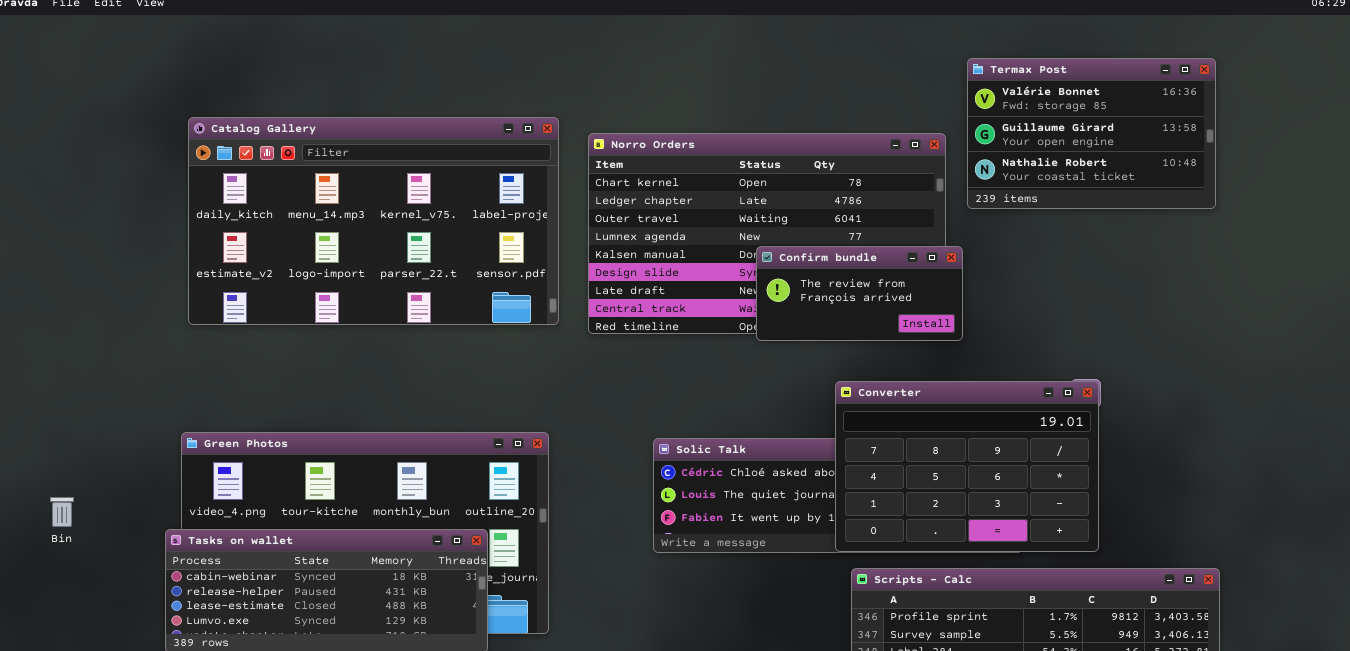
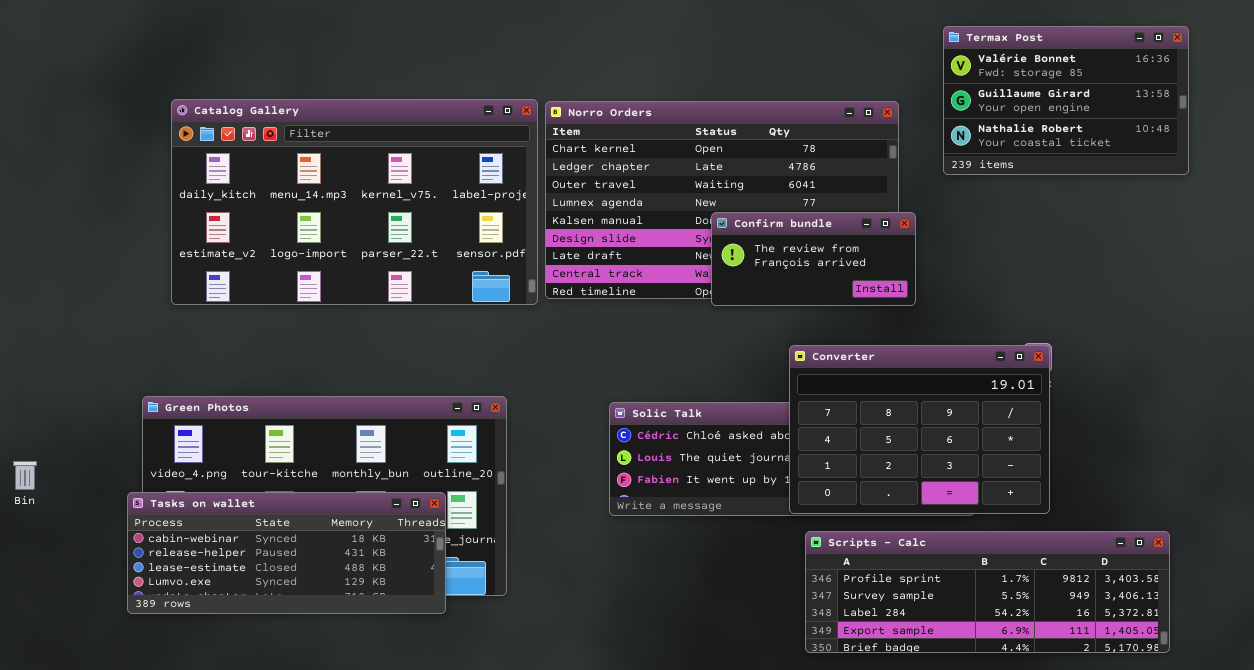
Termax Post: [967,58,1216,209] -> [943,26,1189,175], moved
Catalog Gallery: [188,117,559,325] -> [171,99,538,305], moved

